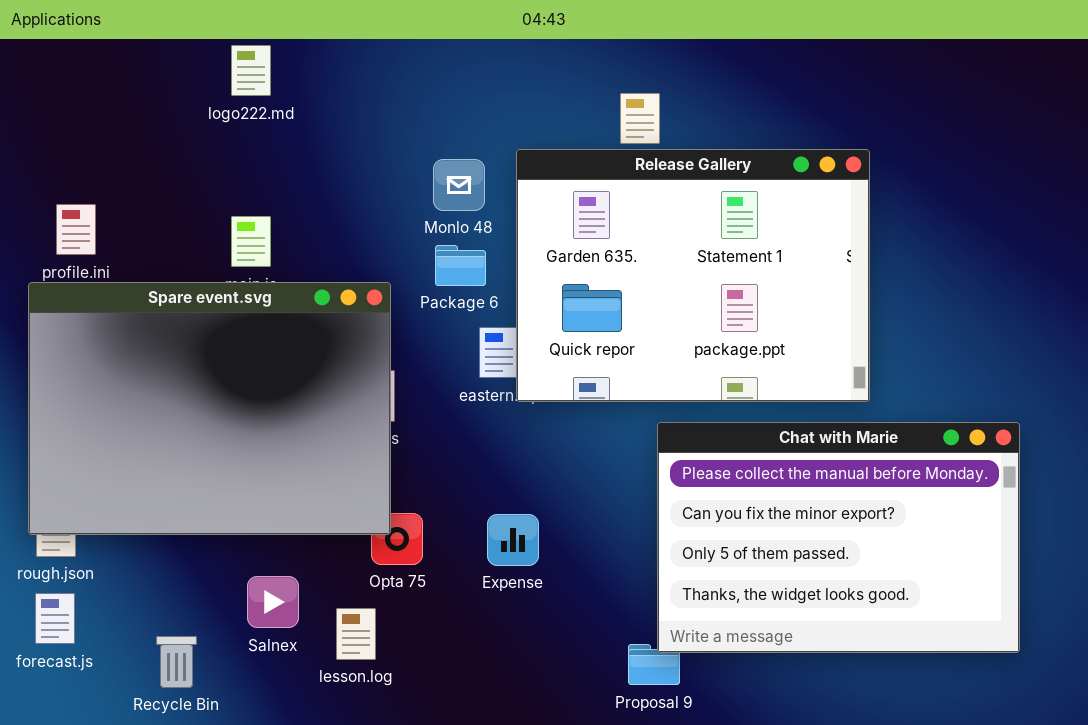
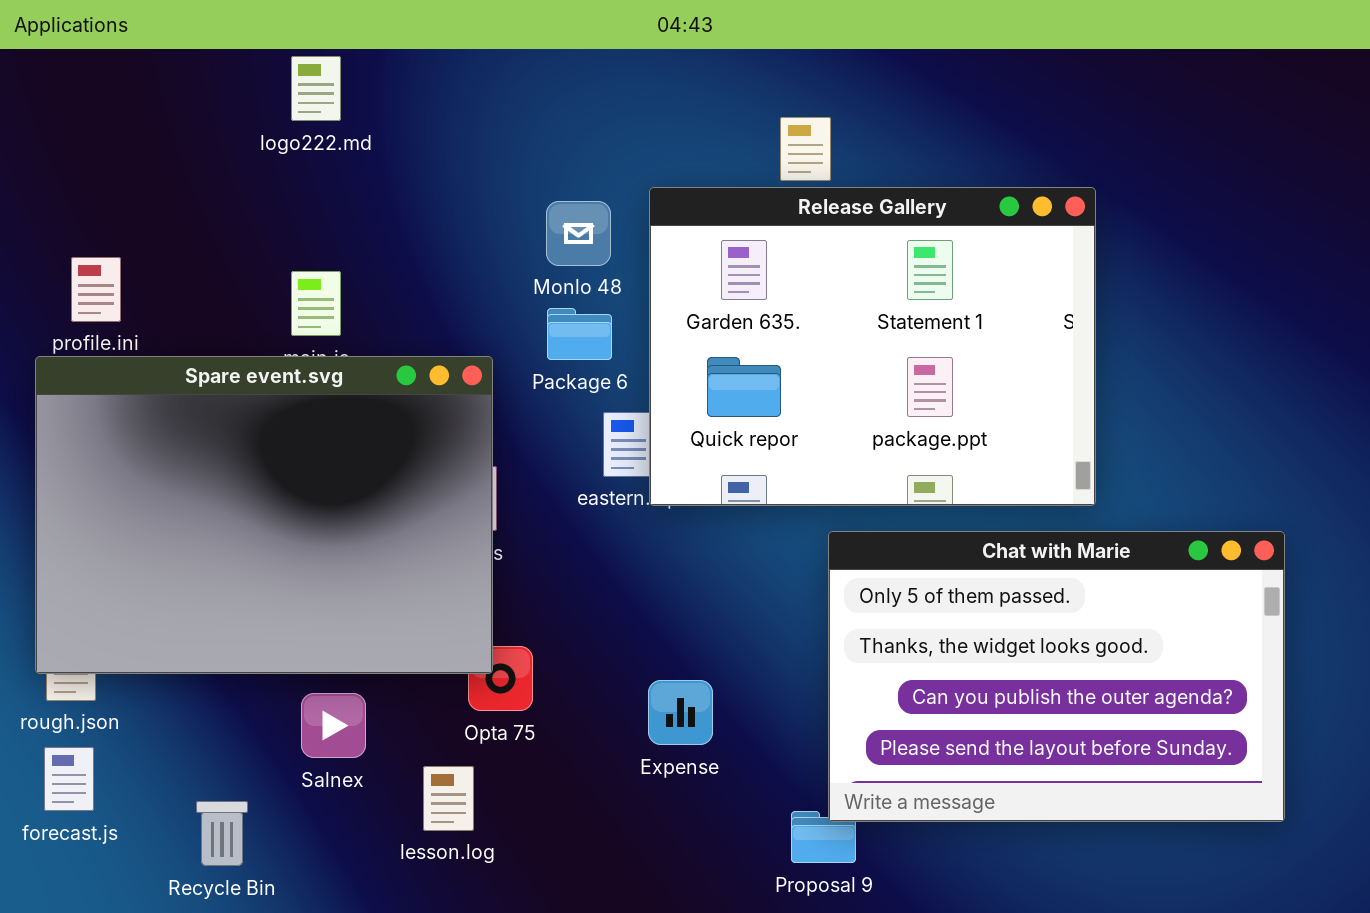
Chat with Marie: [657,422,1020,653] -> [828,531,1285,822], scrolled down 2 rows
Expense: [487,514,539,566] -> [648,680,713,745], moved
Salnex: [247,576,299,628] -> [301,693,366,758], moved

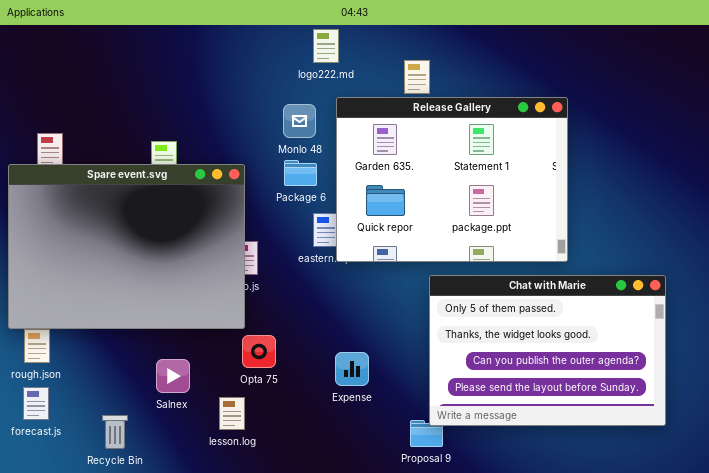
logo222.md: [291,56,341,121] -> [313,29,339,63], moved
Spare event.svg: [35,356,493,674] -> [8,164,245,329], moved

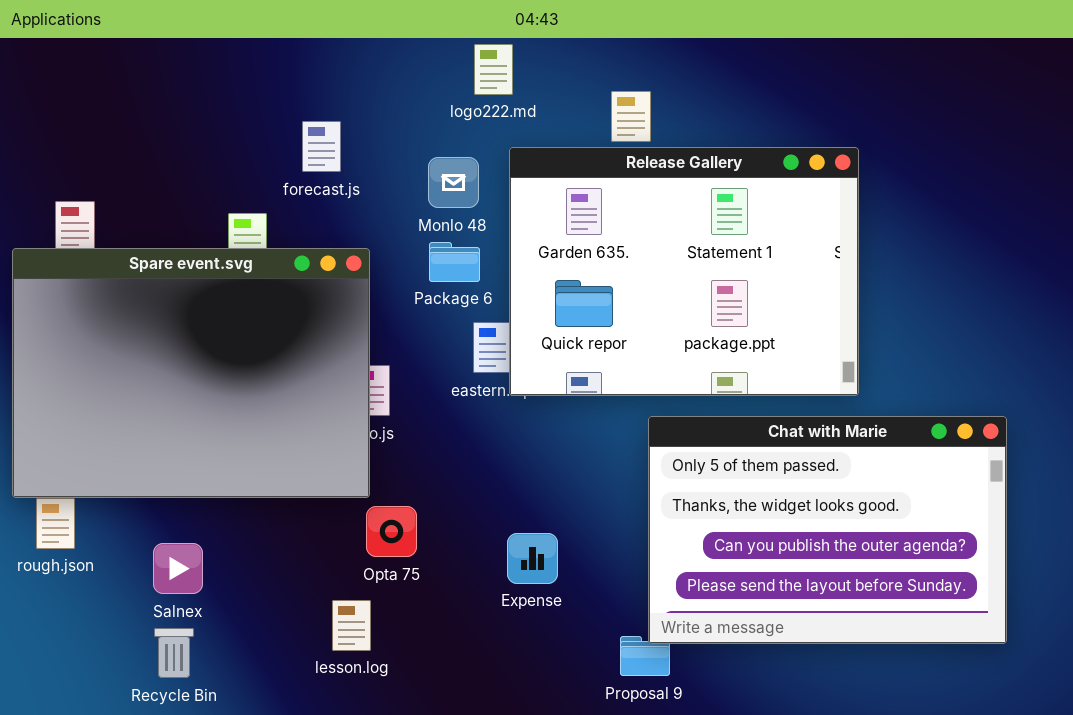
Salnex: [156,359,190,393] -> [153,543,203,594], moved
forecast.js: [23,387,49,420] -> [302,121,341,172], moved

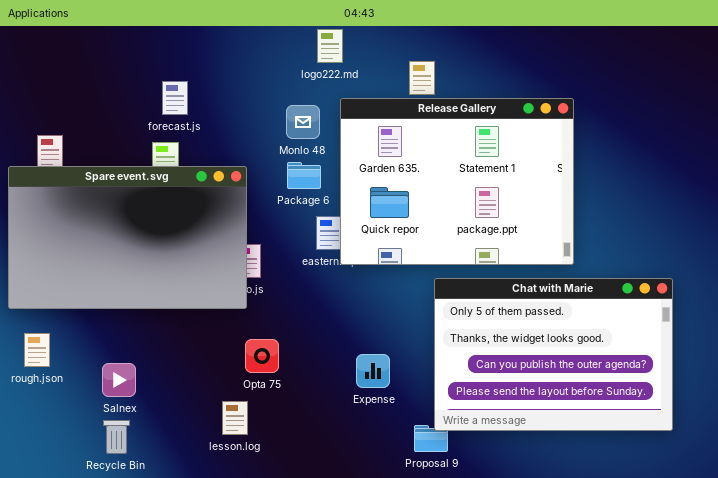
forecast.js: [302,121,341,172] -> [162,81,188,115], moved
Spare event.svg: [12,248,370,498] -> [8,166,247,309], resized
Expense: [507,533,558,584] -> [356,354,390,388], moved

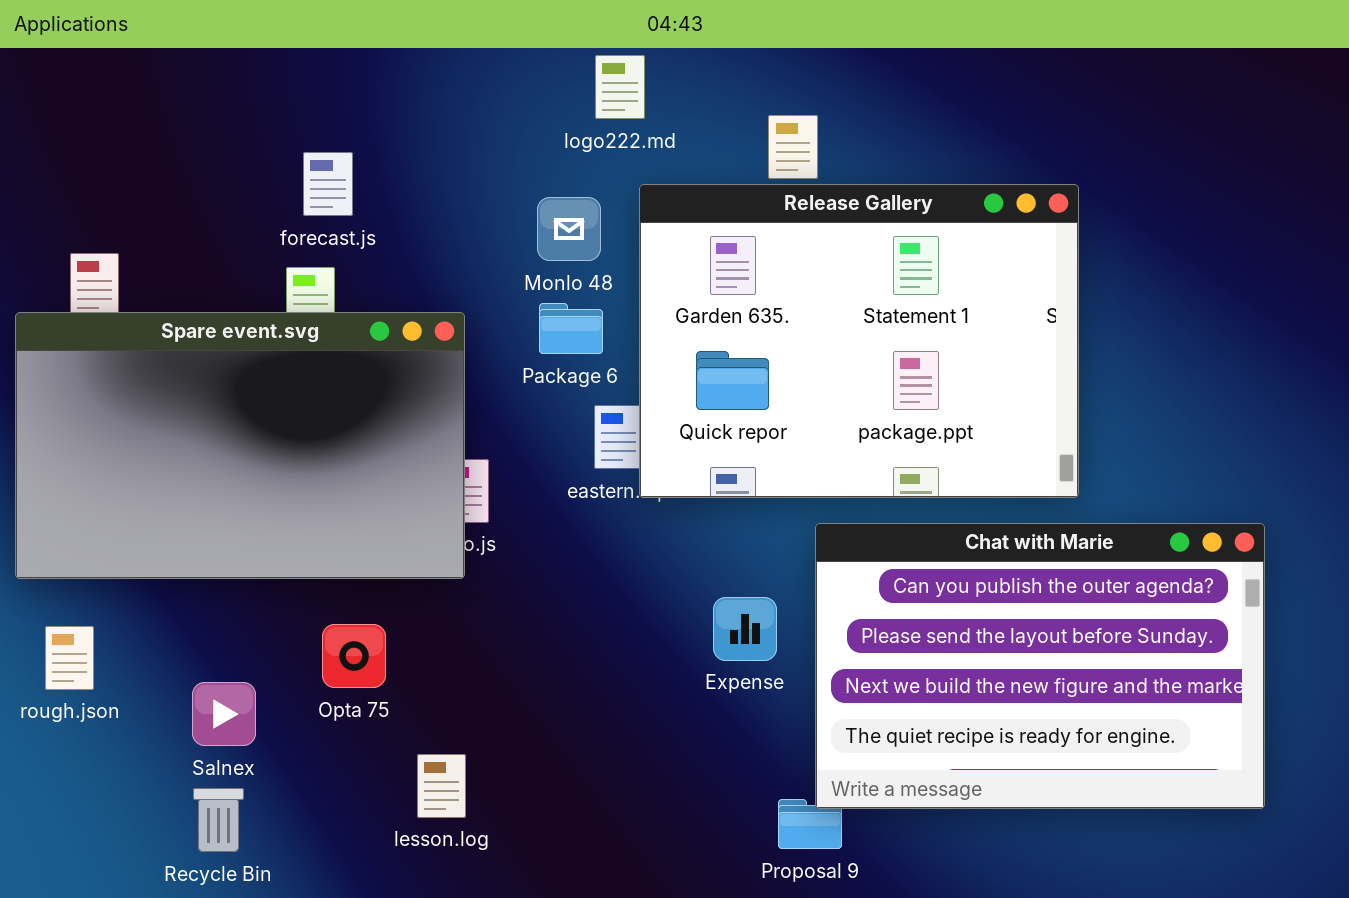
Chat with Marie: [434,278,673,431] -> [815,523,1265,809], scrolled down 2 rows
Opta 75: [245,339,279,373] -> [322,624,386,688], moved
Expense: [356,354,390,388] -> [713,597,777,661], moved

